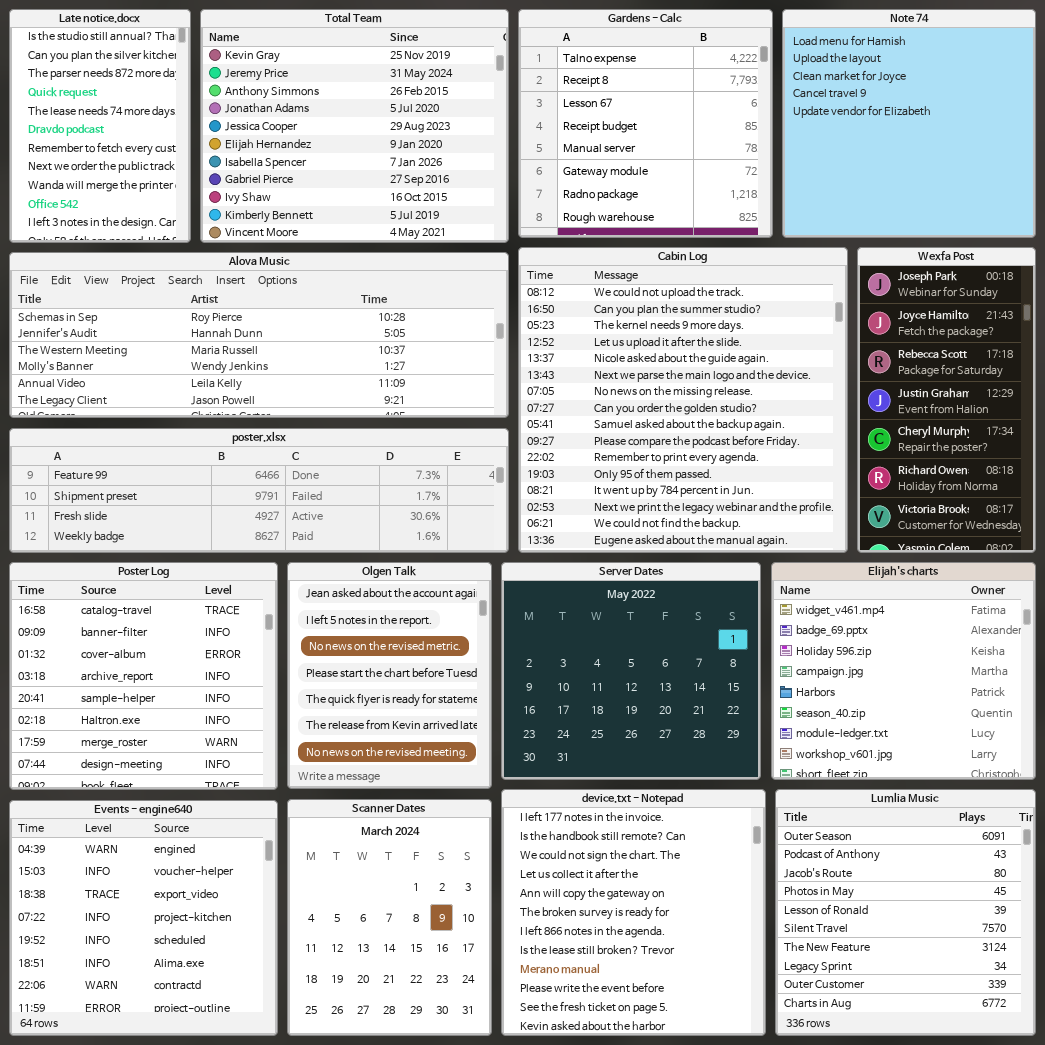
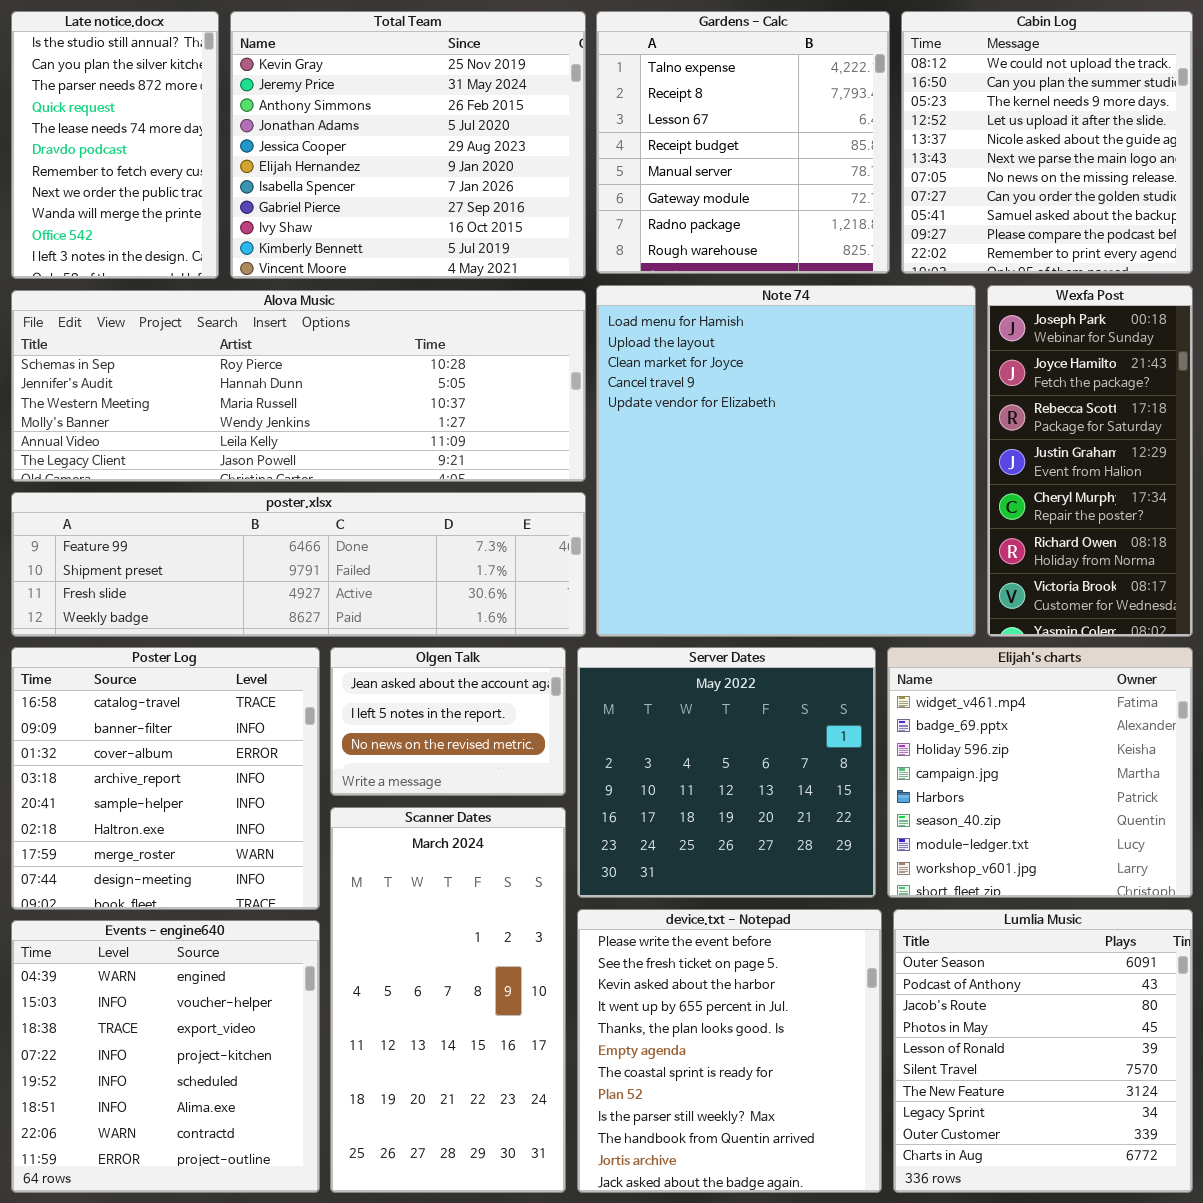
Note 74: [782,9,1036,238] -> [596,285,976,637], moved, resized
Cabin Log: [518,247,848,553] -> [901,11,1193,274], moved, resized
Olgen Talk: [287,562,492,789] -> [330,647,566,796], resized
device.txt - Notepad: [501,789,766,1036] -> [577,909,882,1193], scrolled down 9 rows
Scanner Dates: [287,799,492,1036] -> [330,807,566,1193], resized

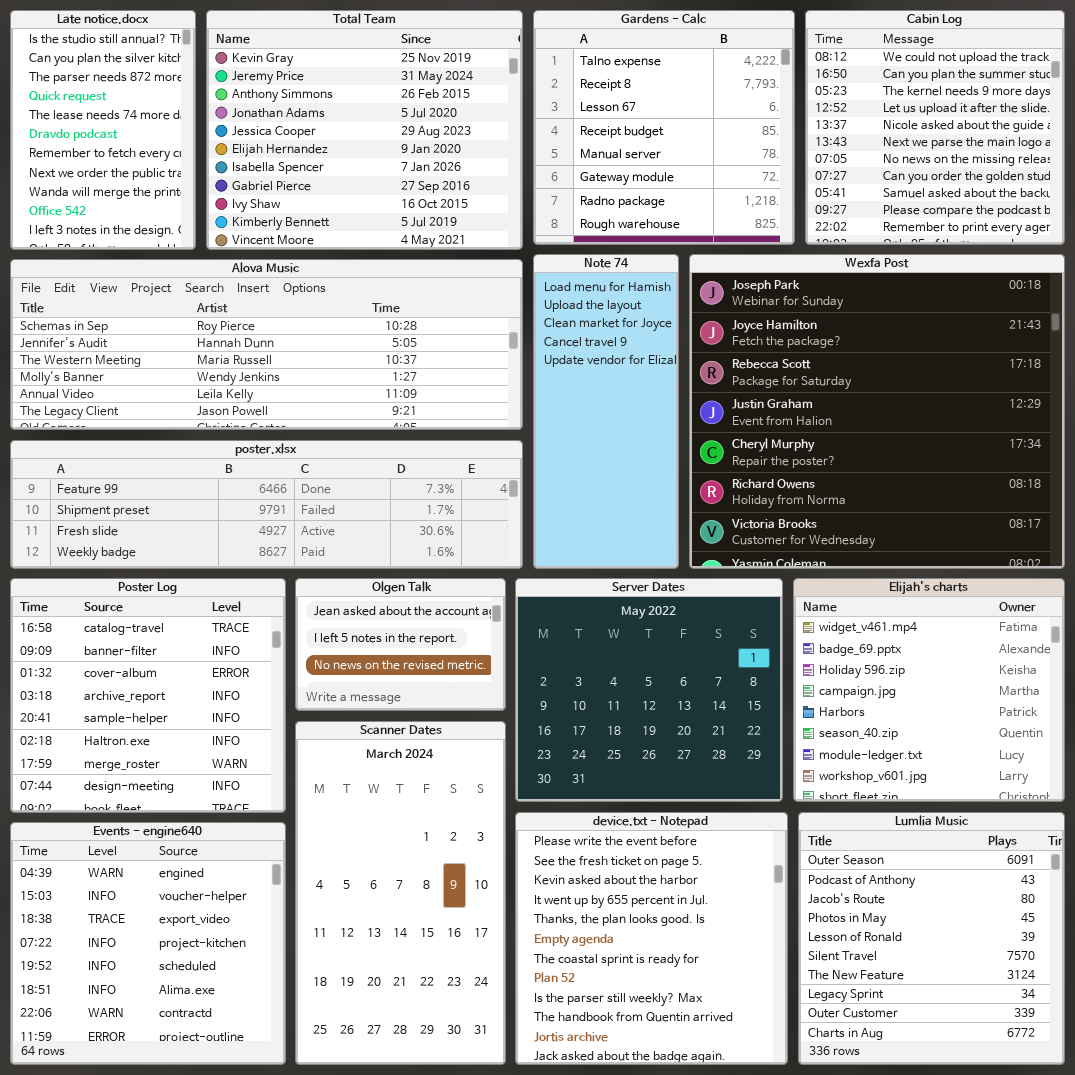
Note 74: [596,285,976,637] -> [533,254,679,569], resized
Wexfa Post: [987,285,1193,637] -> [689,254,1065,569], resized

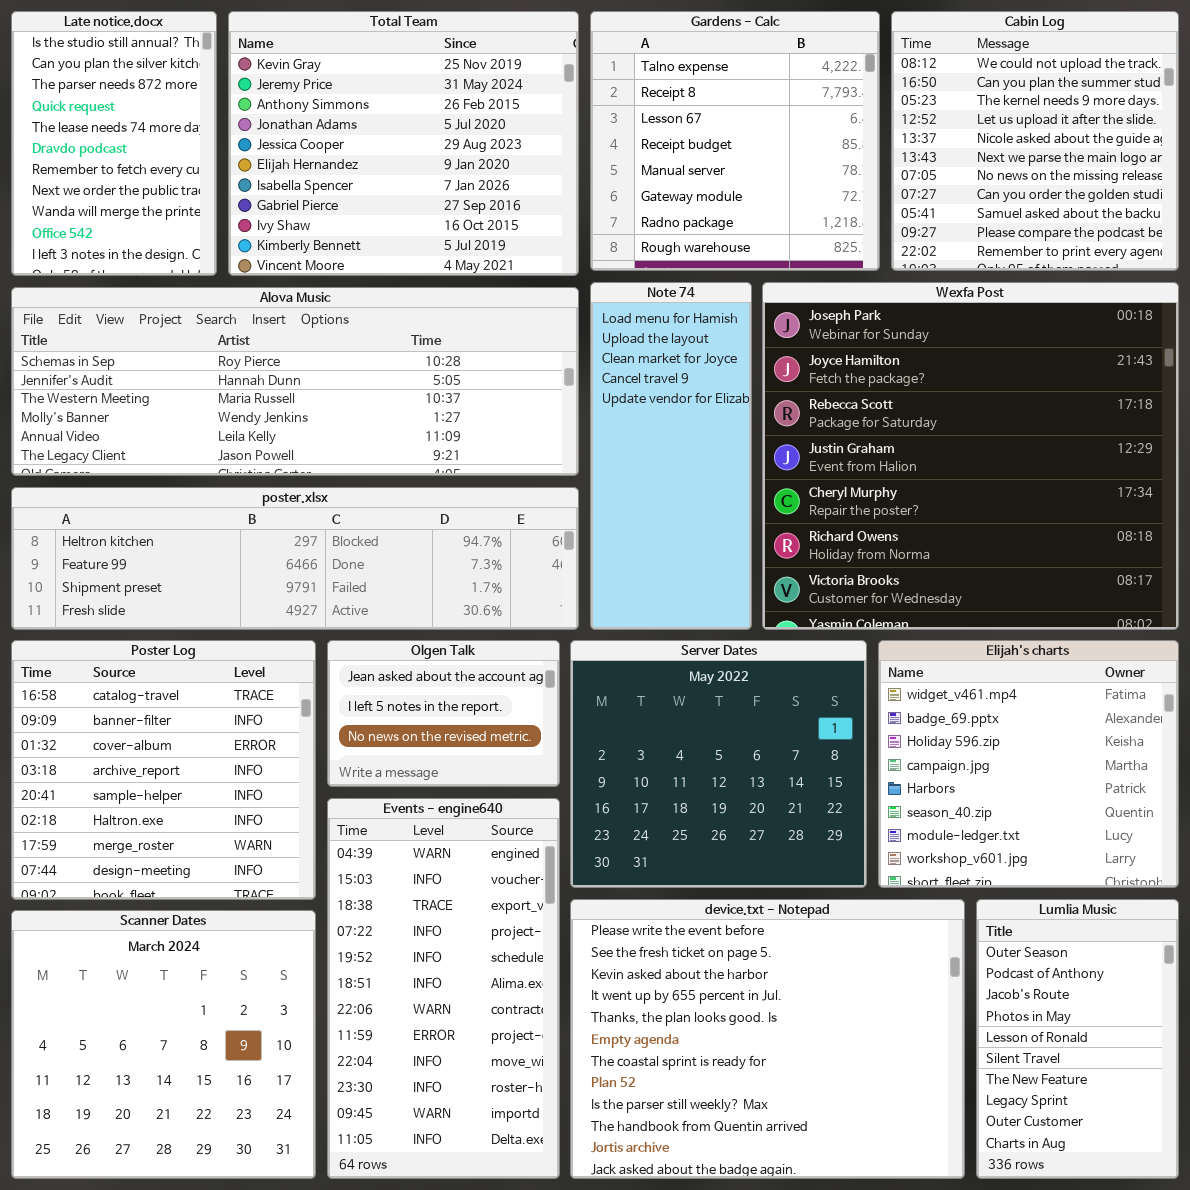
poster.xlsx: [10,440,523,569] -> [11,487,579,630], scrolled up 1 row
Scanner Dates: [295,721,506,1065] -> [11,910,316,1179], moved, resized
device.txt - Notepad: [515,812,788,1065] -> [570,899,965,1179], resized
Lumlia Music: [798,812,1065,1065] -> [976,899,1179,1179], resized
Events - engine640: [10,822,286,1065] -> [327,798,560,1179], moved, resized

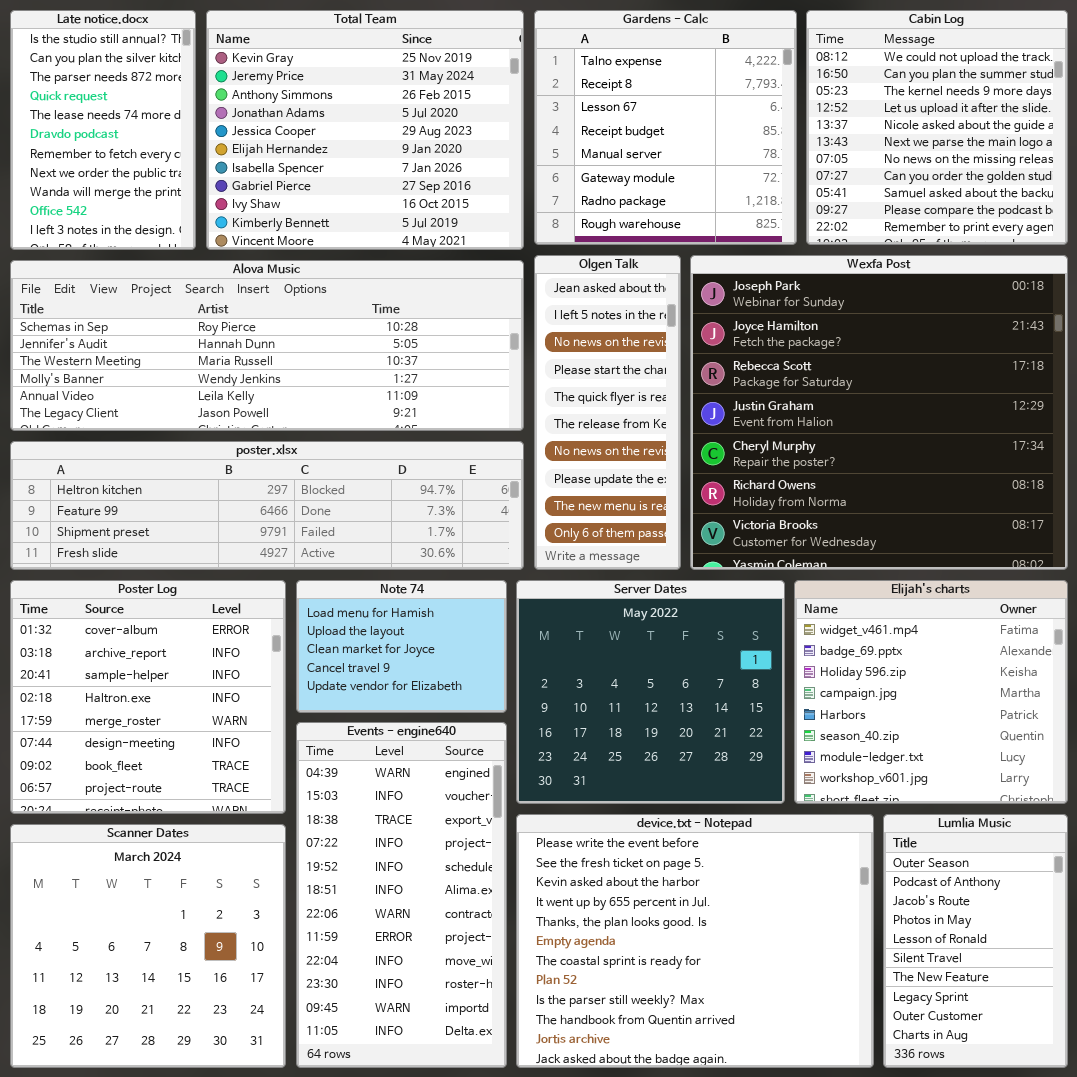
Note 74: [590,282,752,630] -> [296,580,507,713], moved, resized
Poster Log: [11,640,316,900] -> [10,580,286,814], scrolled down 2 rows
Olgen Talk: [327,640,560,787] -> [534,255,681,570], moved, resized

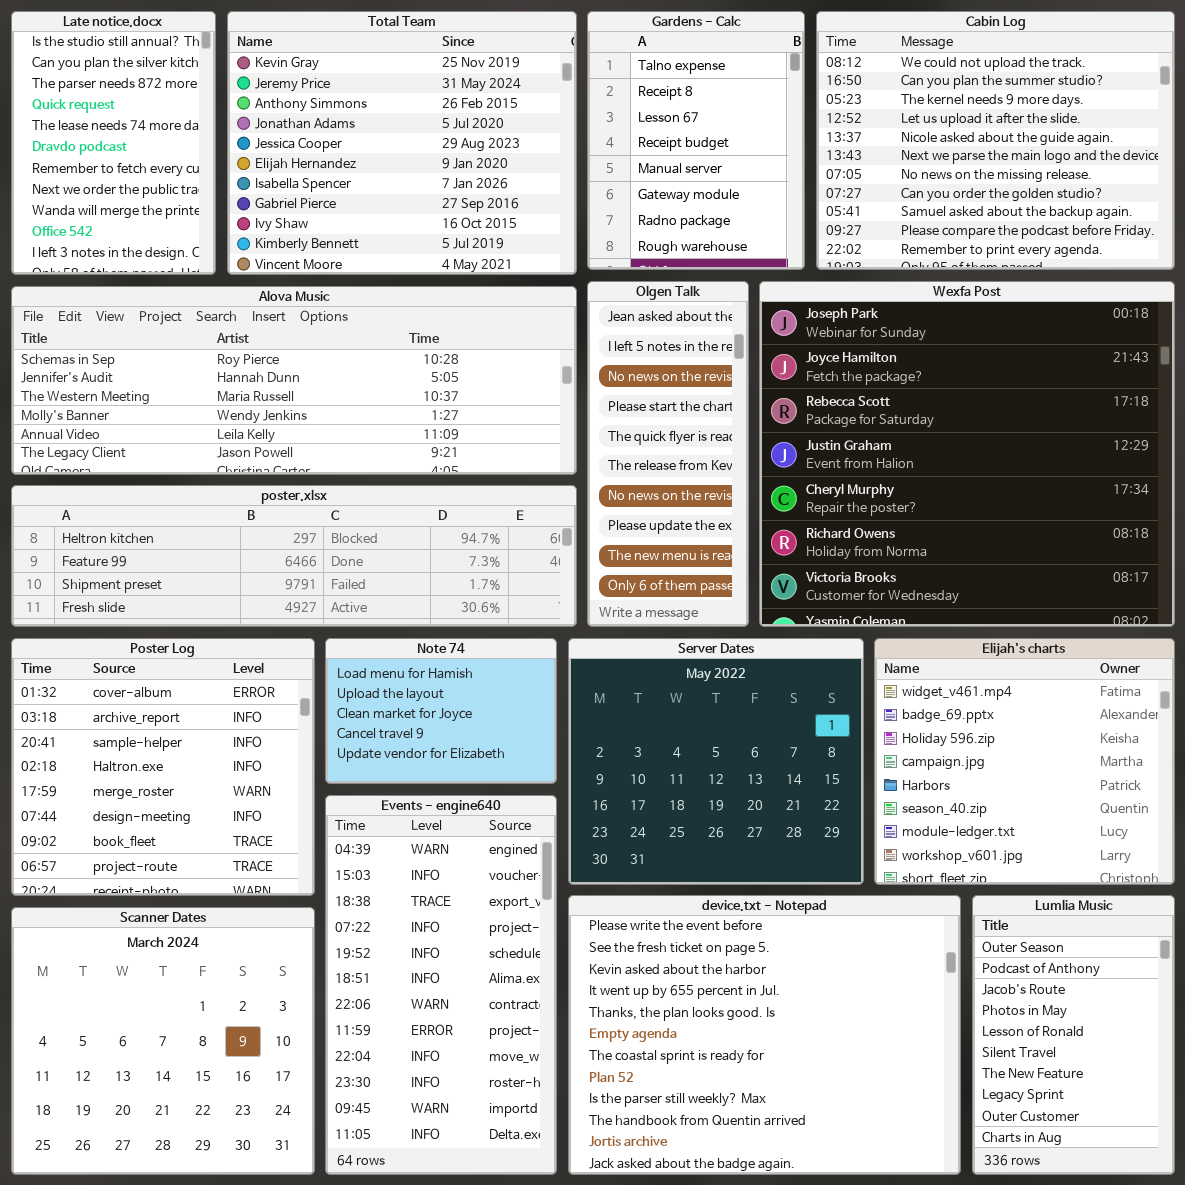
Gardens - Calc: [534,10,797,245] -> [587,11,805,270], resized
Cabin Log: [806,10,1068,245] -> [816,11,1175,270], resized

